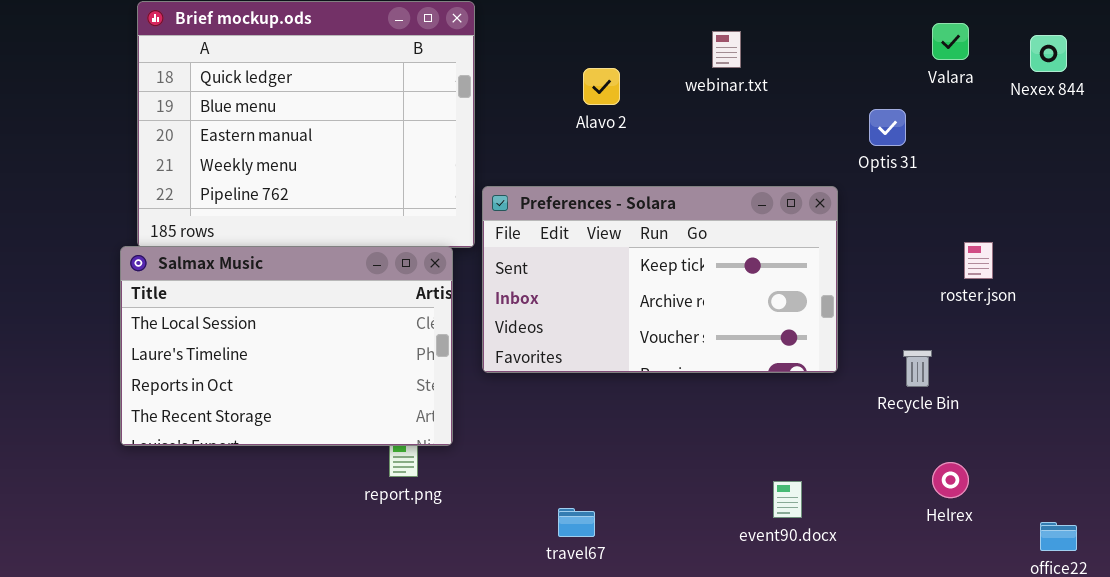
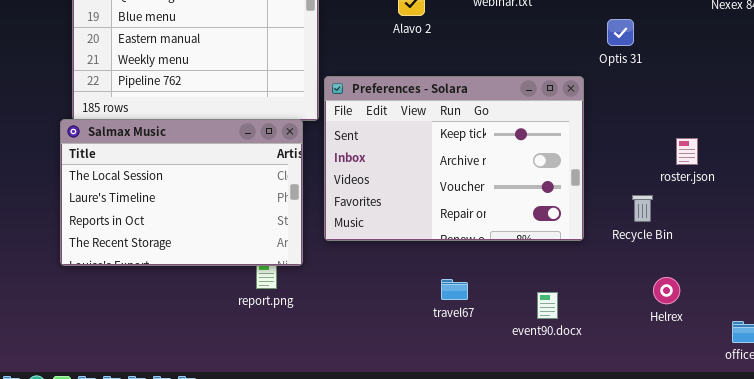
Preferences - Solara: [482,186,838,373] -> [324,76,584,241], resized
roster.json: [964,242,993,279] -> [676,138,698,165], moved
travel67: [558,508,595,537] -> [441,279,468,300], moved

